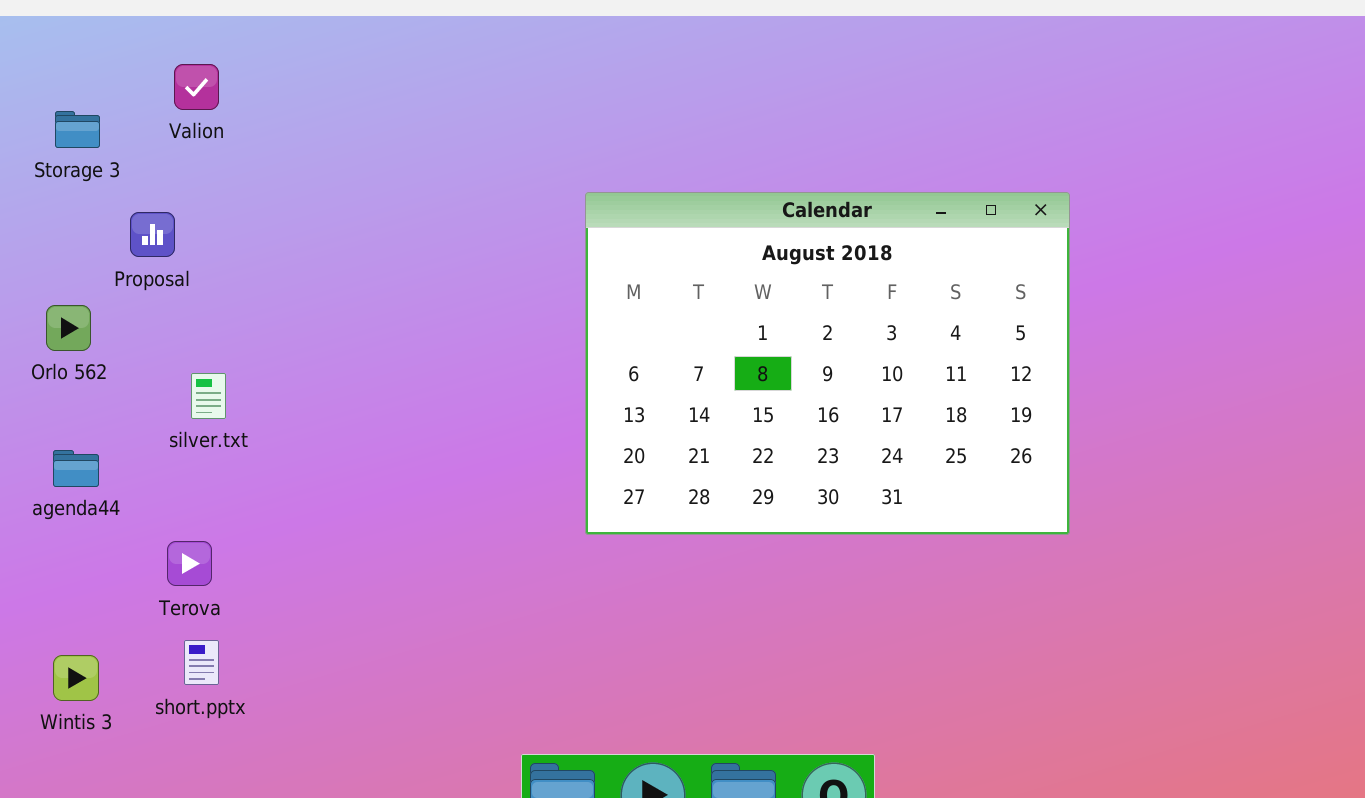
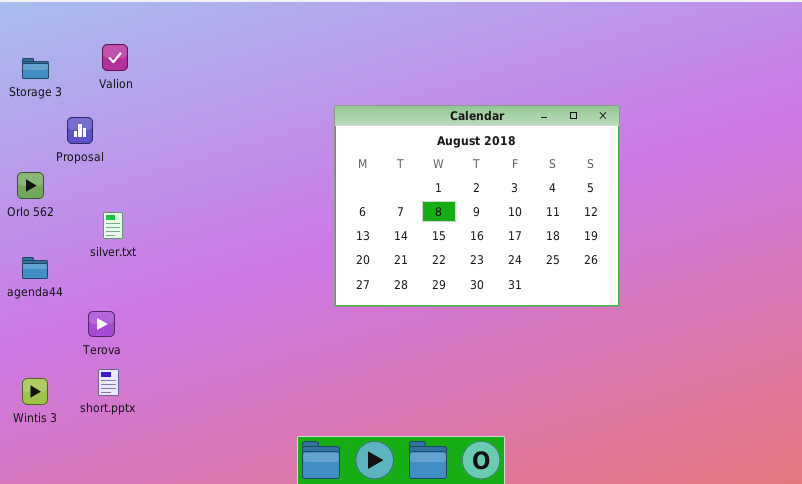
Valion: [174,64,219,110] -> [102,44,128,71], moved

